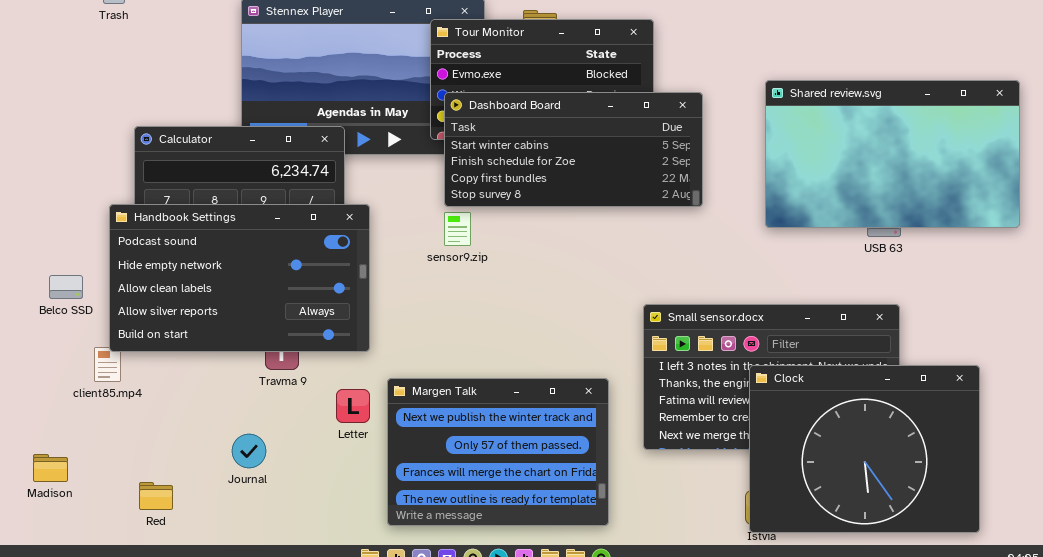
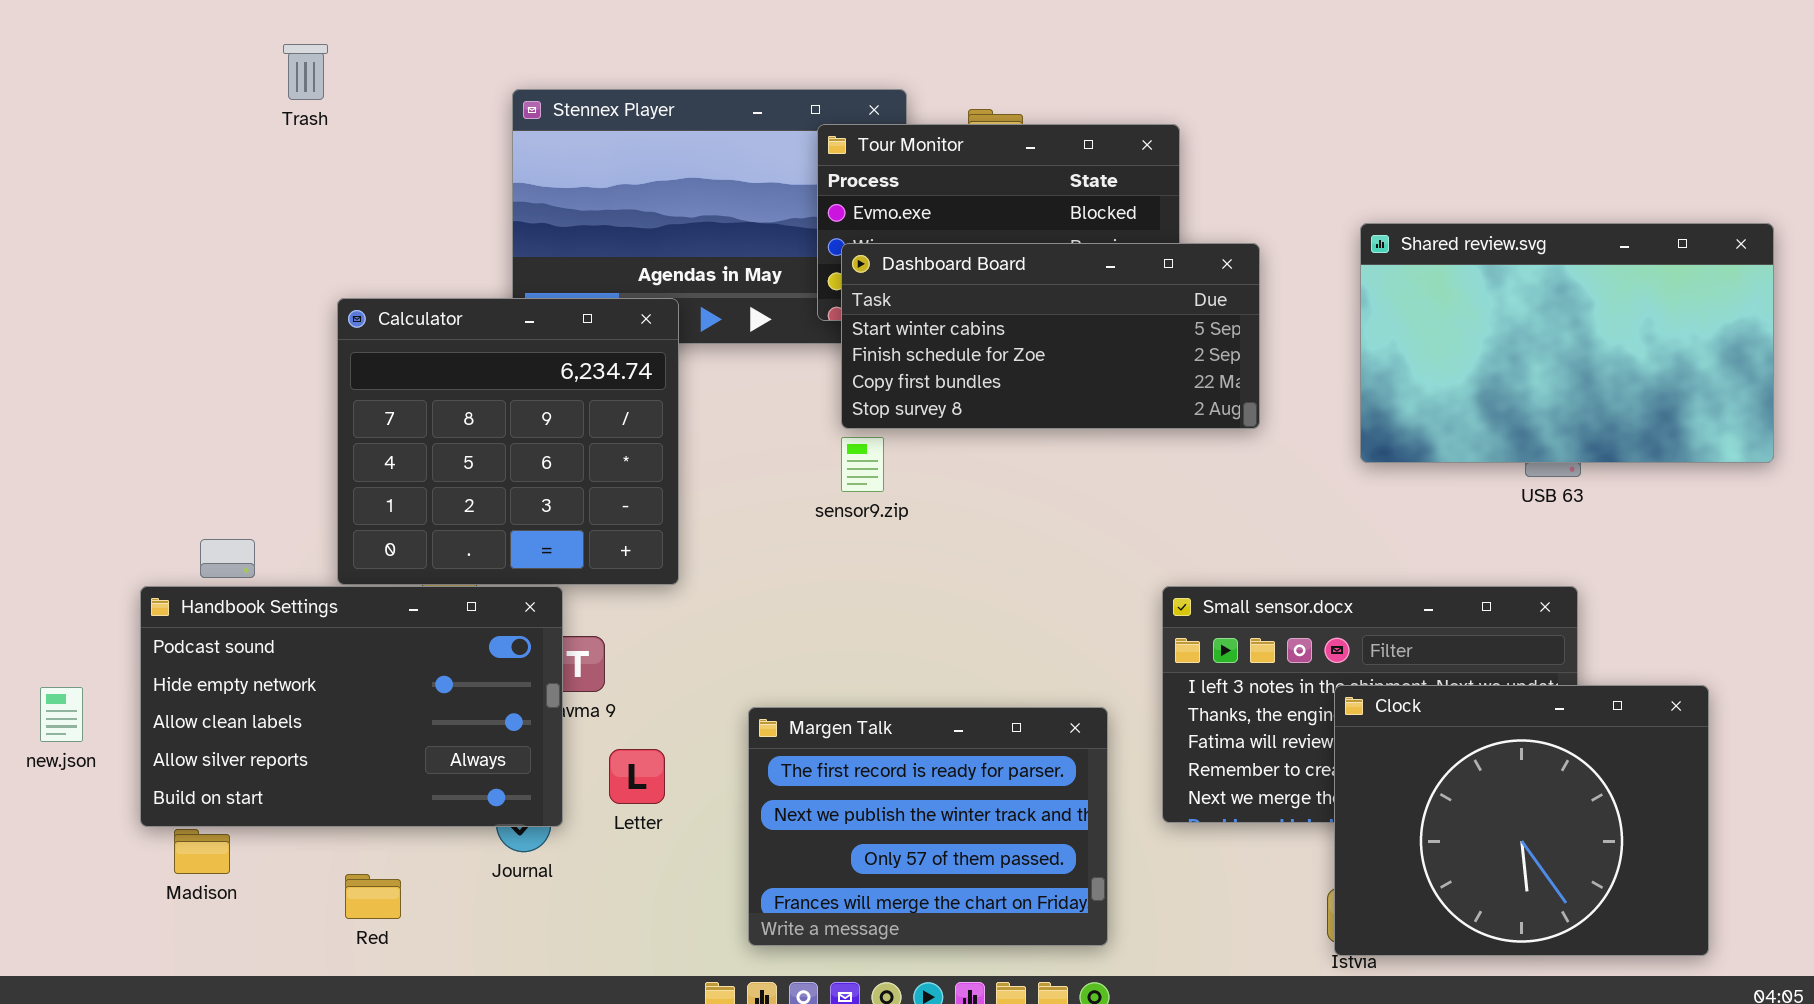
Handbook Settings: [109,204,370,352] -> [140,586,563,827], moved
Margen Talk: [387,378,609,526] -> [748,707,1108,946], scrolled up 1 row
Letter: [336,389,370,423] -> [609,749,665,804], moved

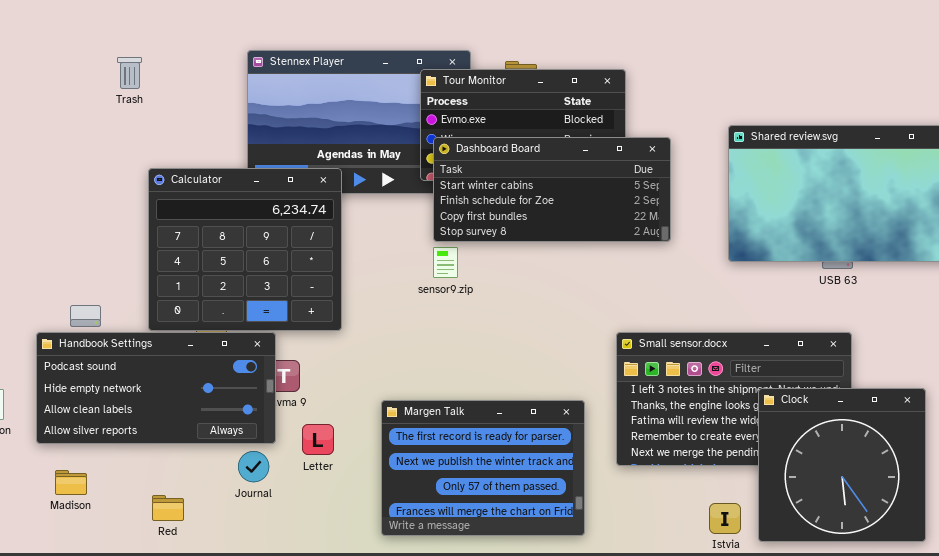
Trash: [283,44,328,100] -> [117,57,142,89], moved
Handbook Settings: [140,586,563,827] -> [36,332,276,444], resized
Clock: [1334,685,1709,956] -> [758,388,926,542], resized

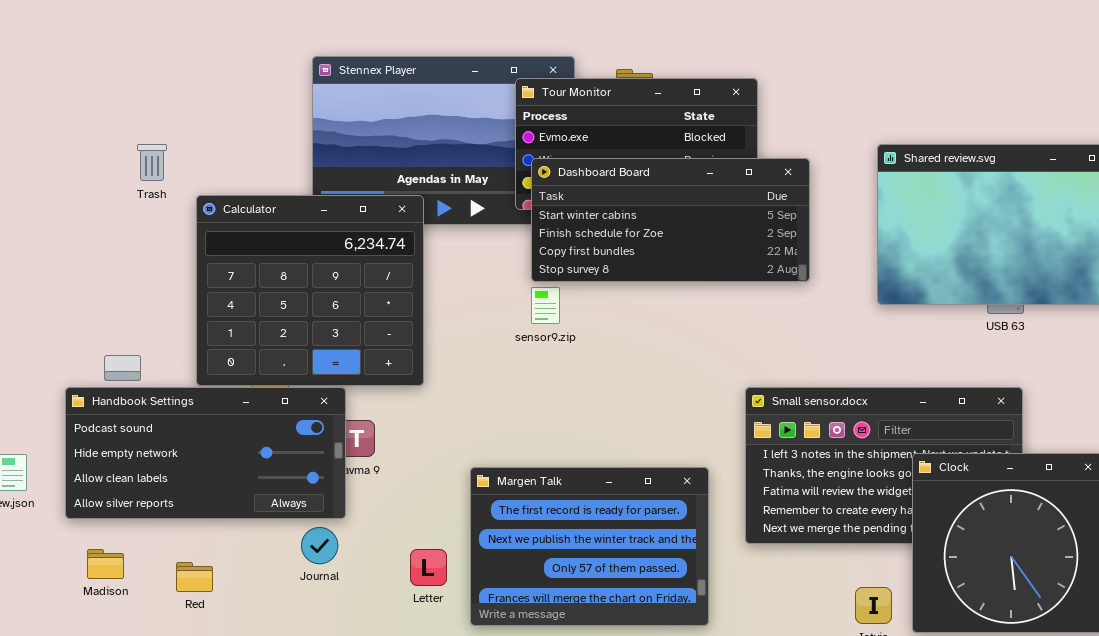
Trash: [117,57,142,89] -> [137,144,167,181], moved
Letter: [302,424,334,455] -> [410,549,447,586], moved
Red: [152,495,184,521] -> [176,562,213,592], moved

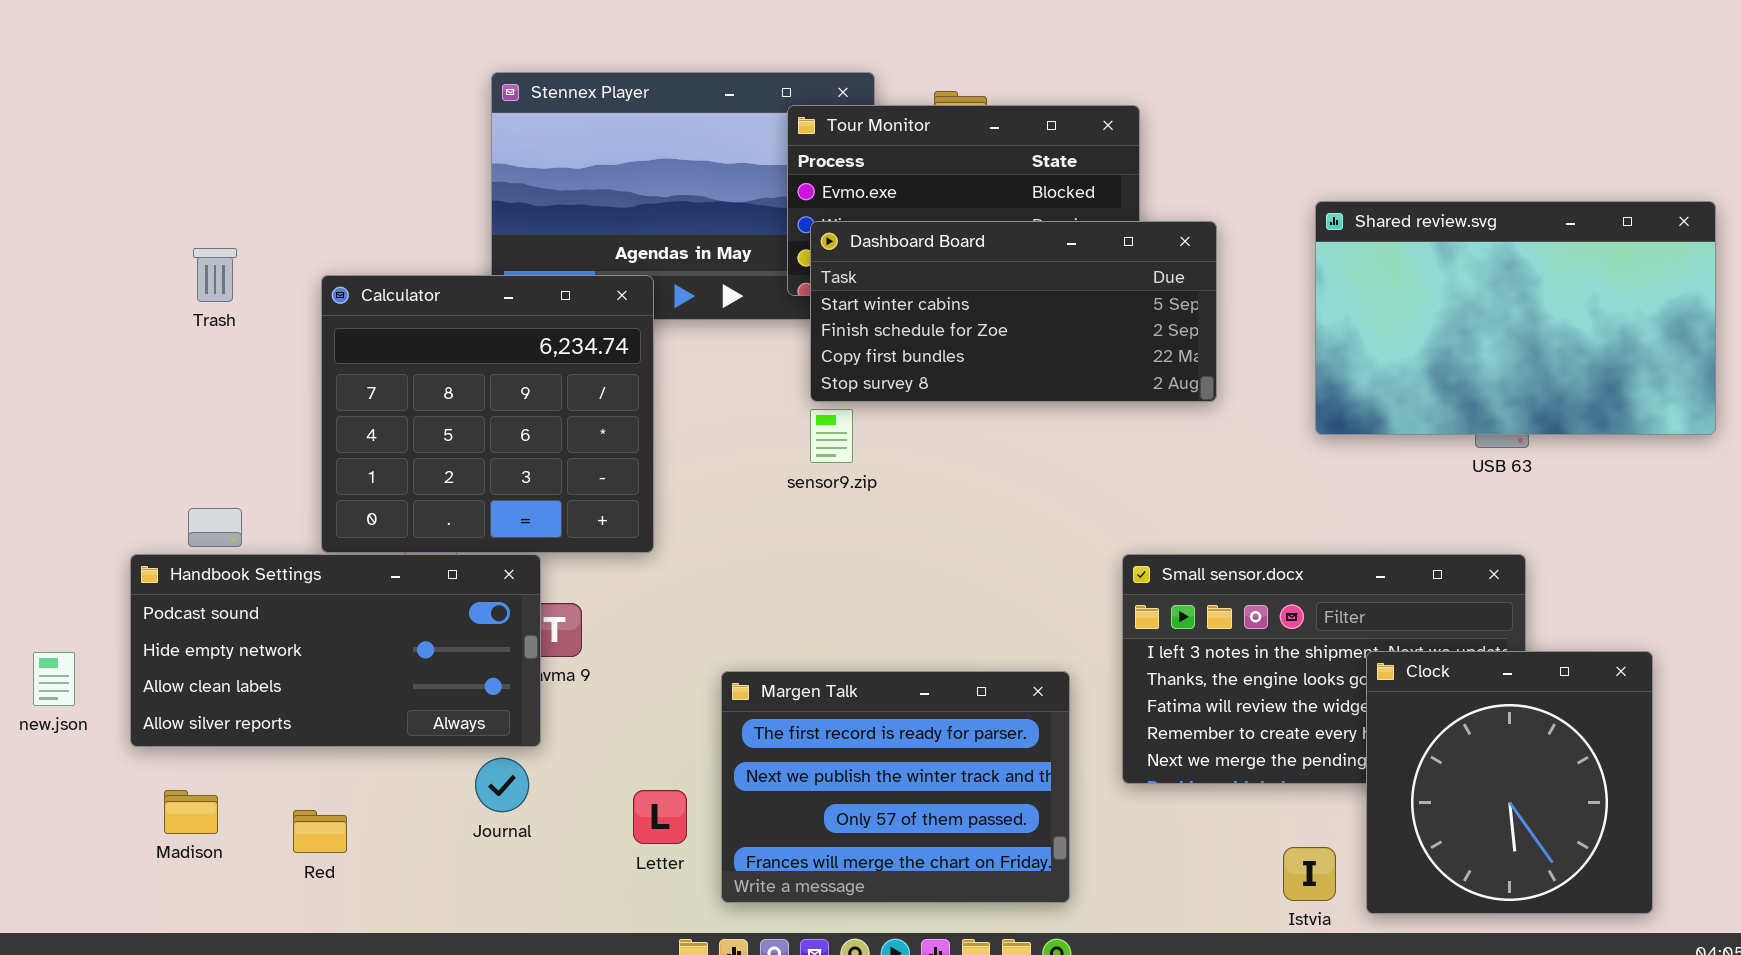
Trash: [137,144,167,181] -> [193,248,237,302], moved

